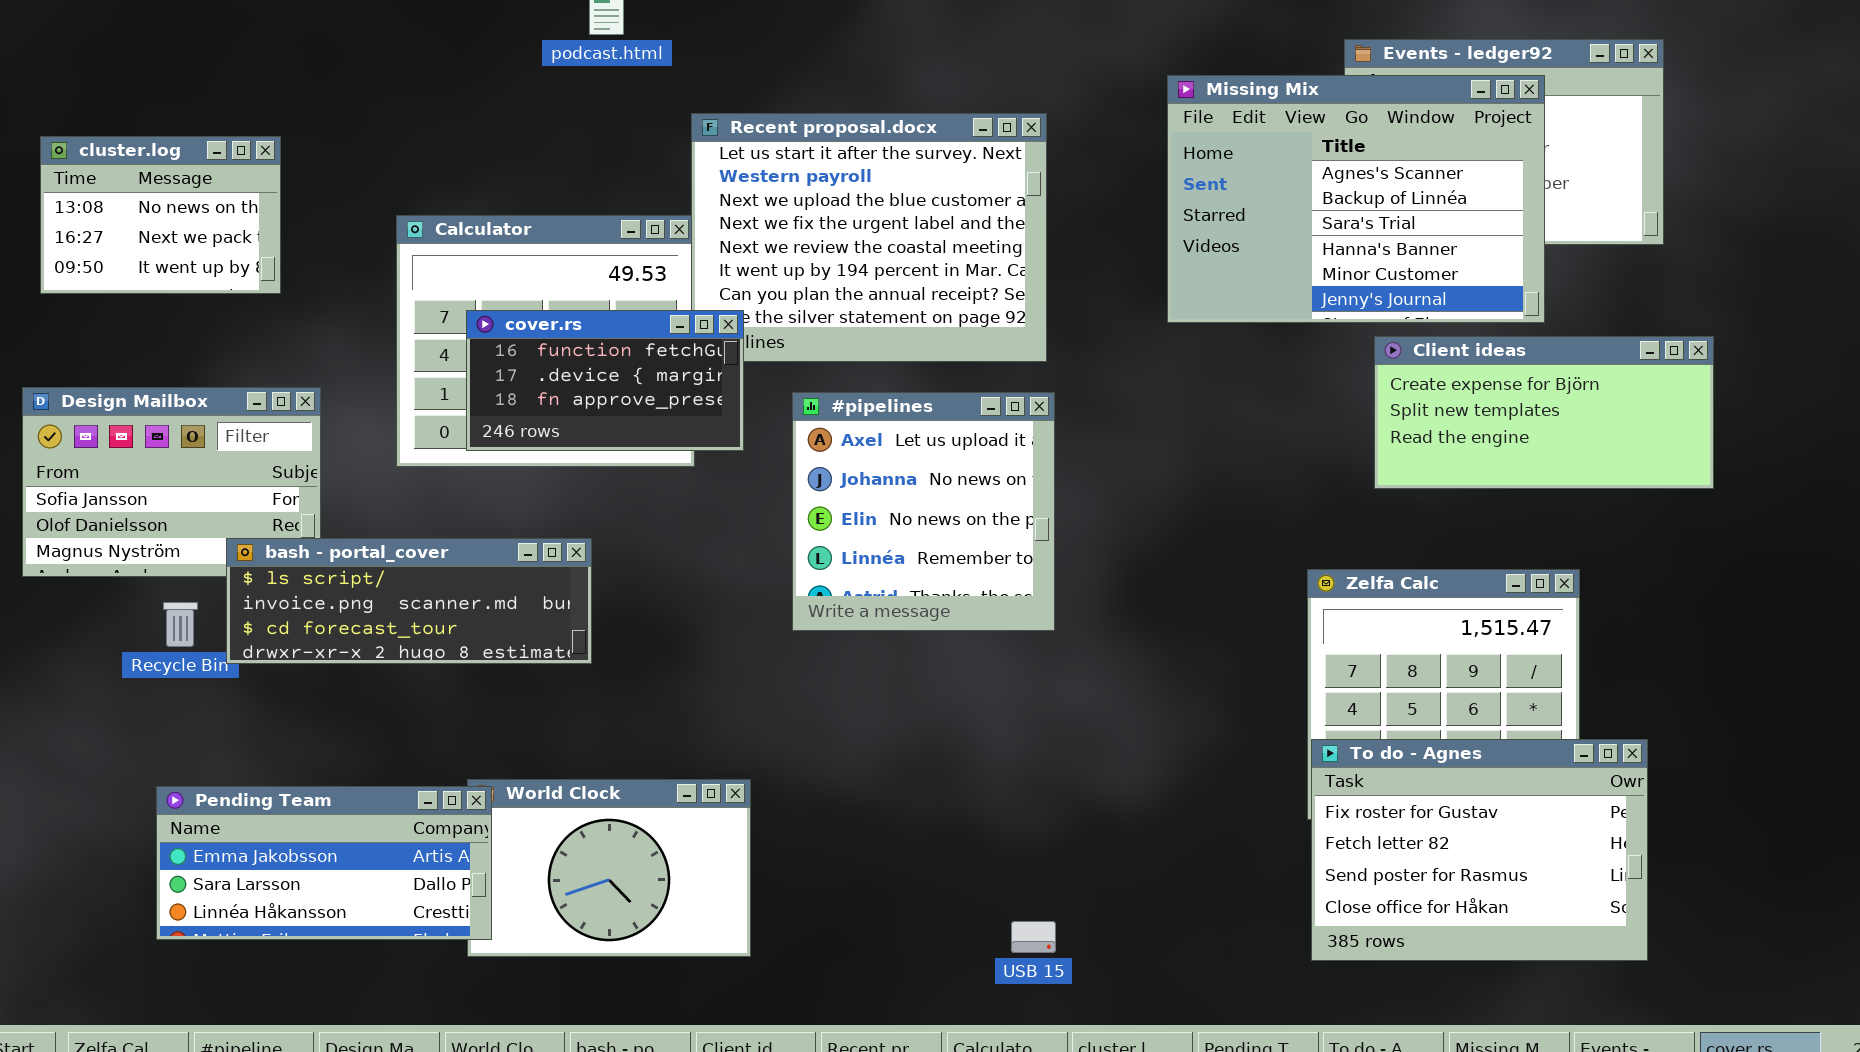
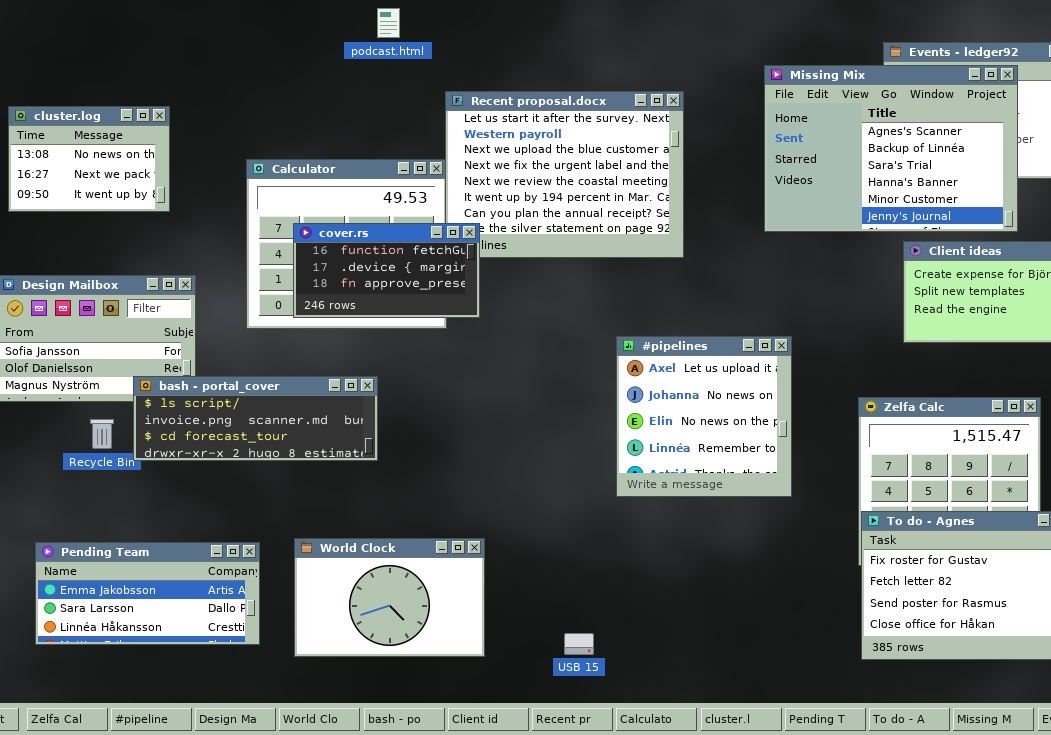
#pipelines: [792,392,1055,631] -> [616,336,792,497], moved
Pending Team: [156,786,492,940] -> [35,542,260,645], moved
USB 15: [1011,921,1056,953] -> [564,633,594,655], moved

